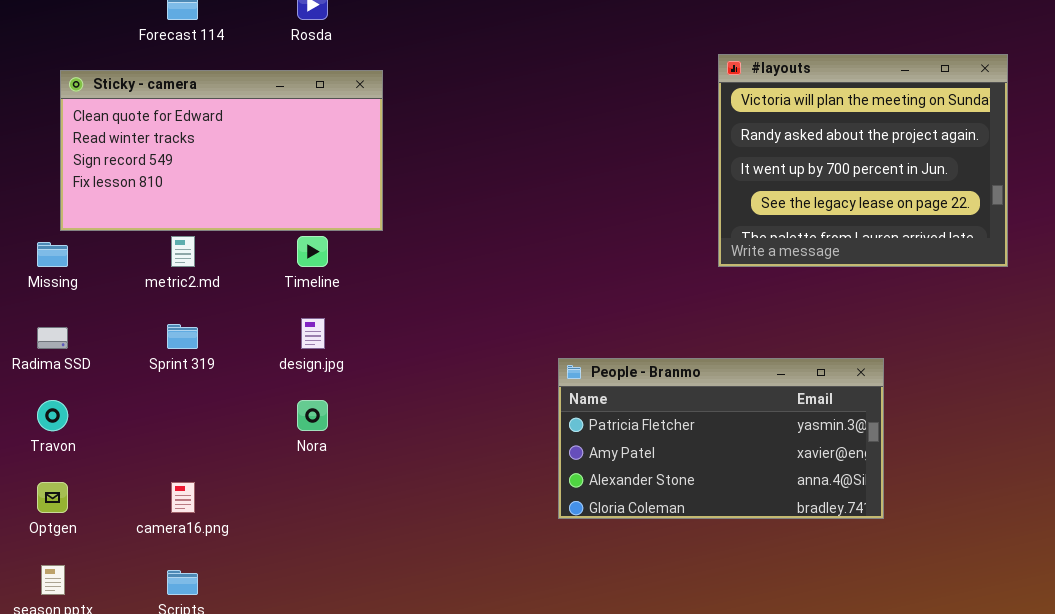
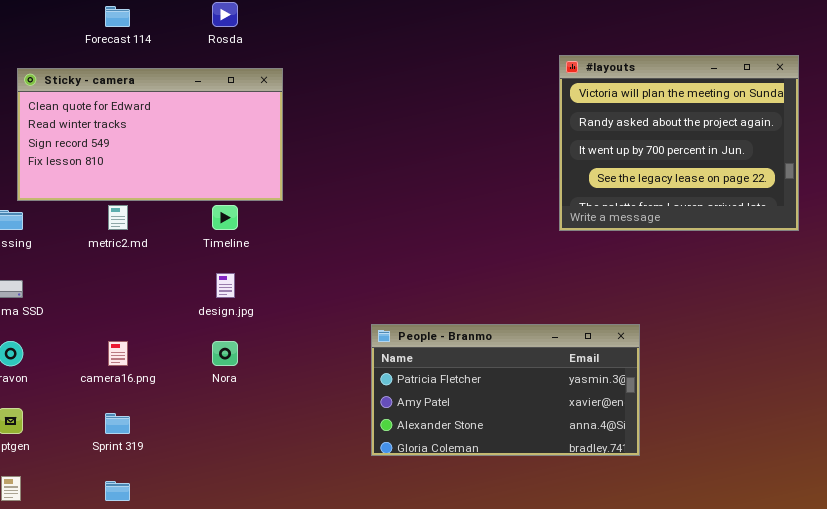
Sprint 319: [167,324,198,349] -> [105,413,130,434], moved
People - Branmo: [558,358,884,519] -> [371,324,640,456], moved
camera16.png: [171,482,195,513] -> [108,341,128,366], moved

